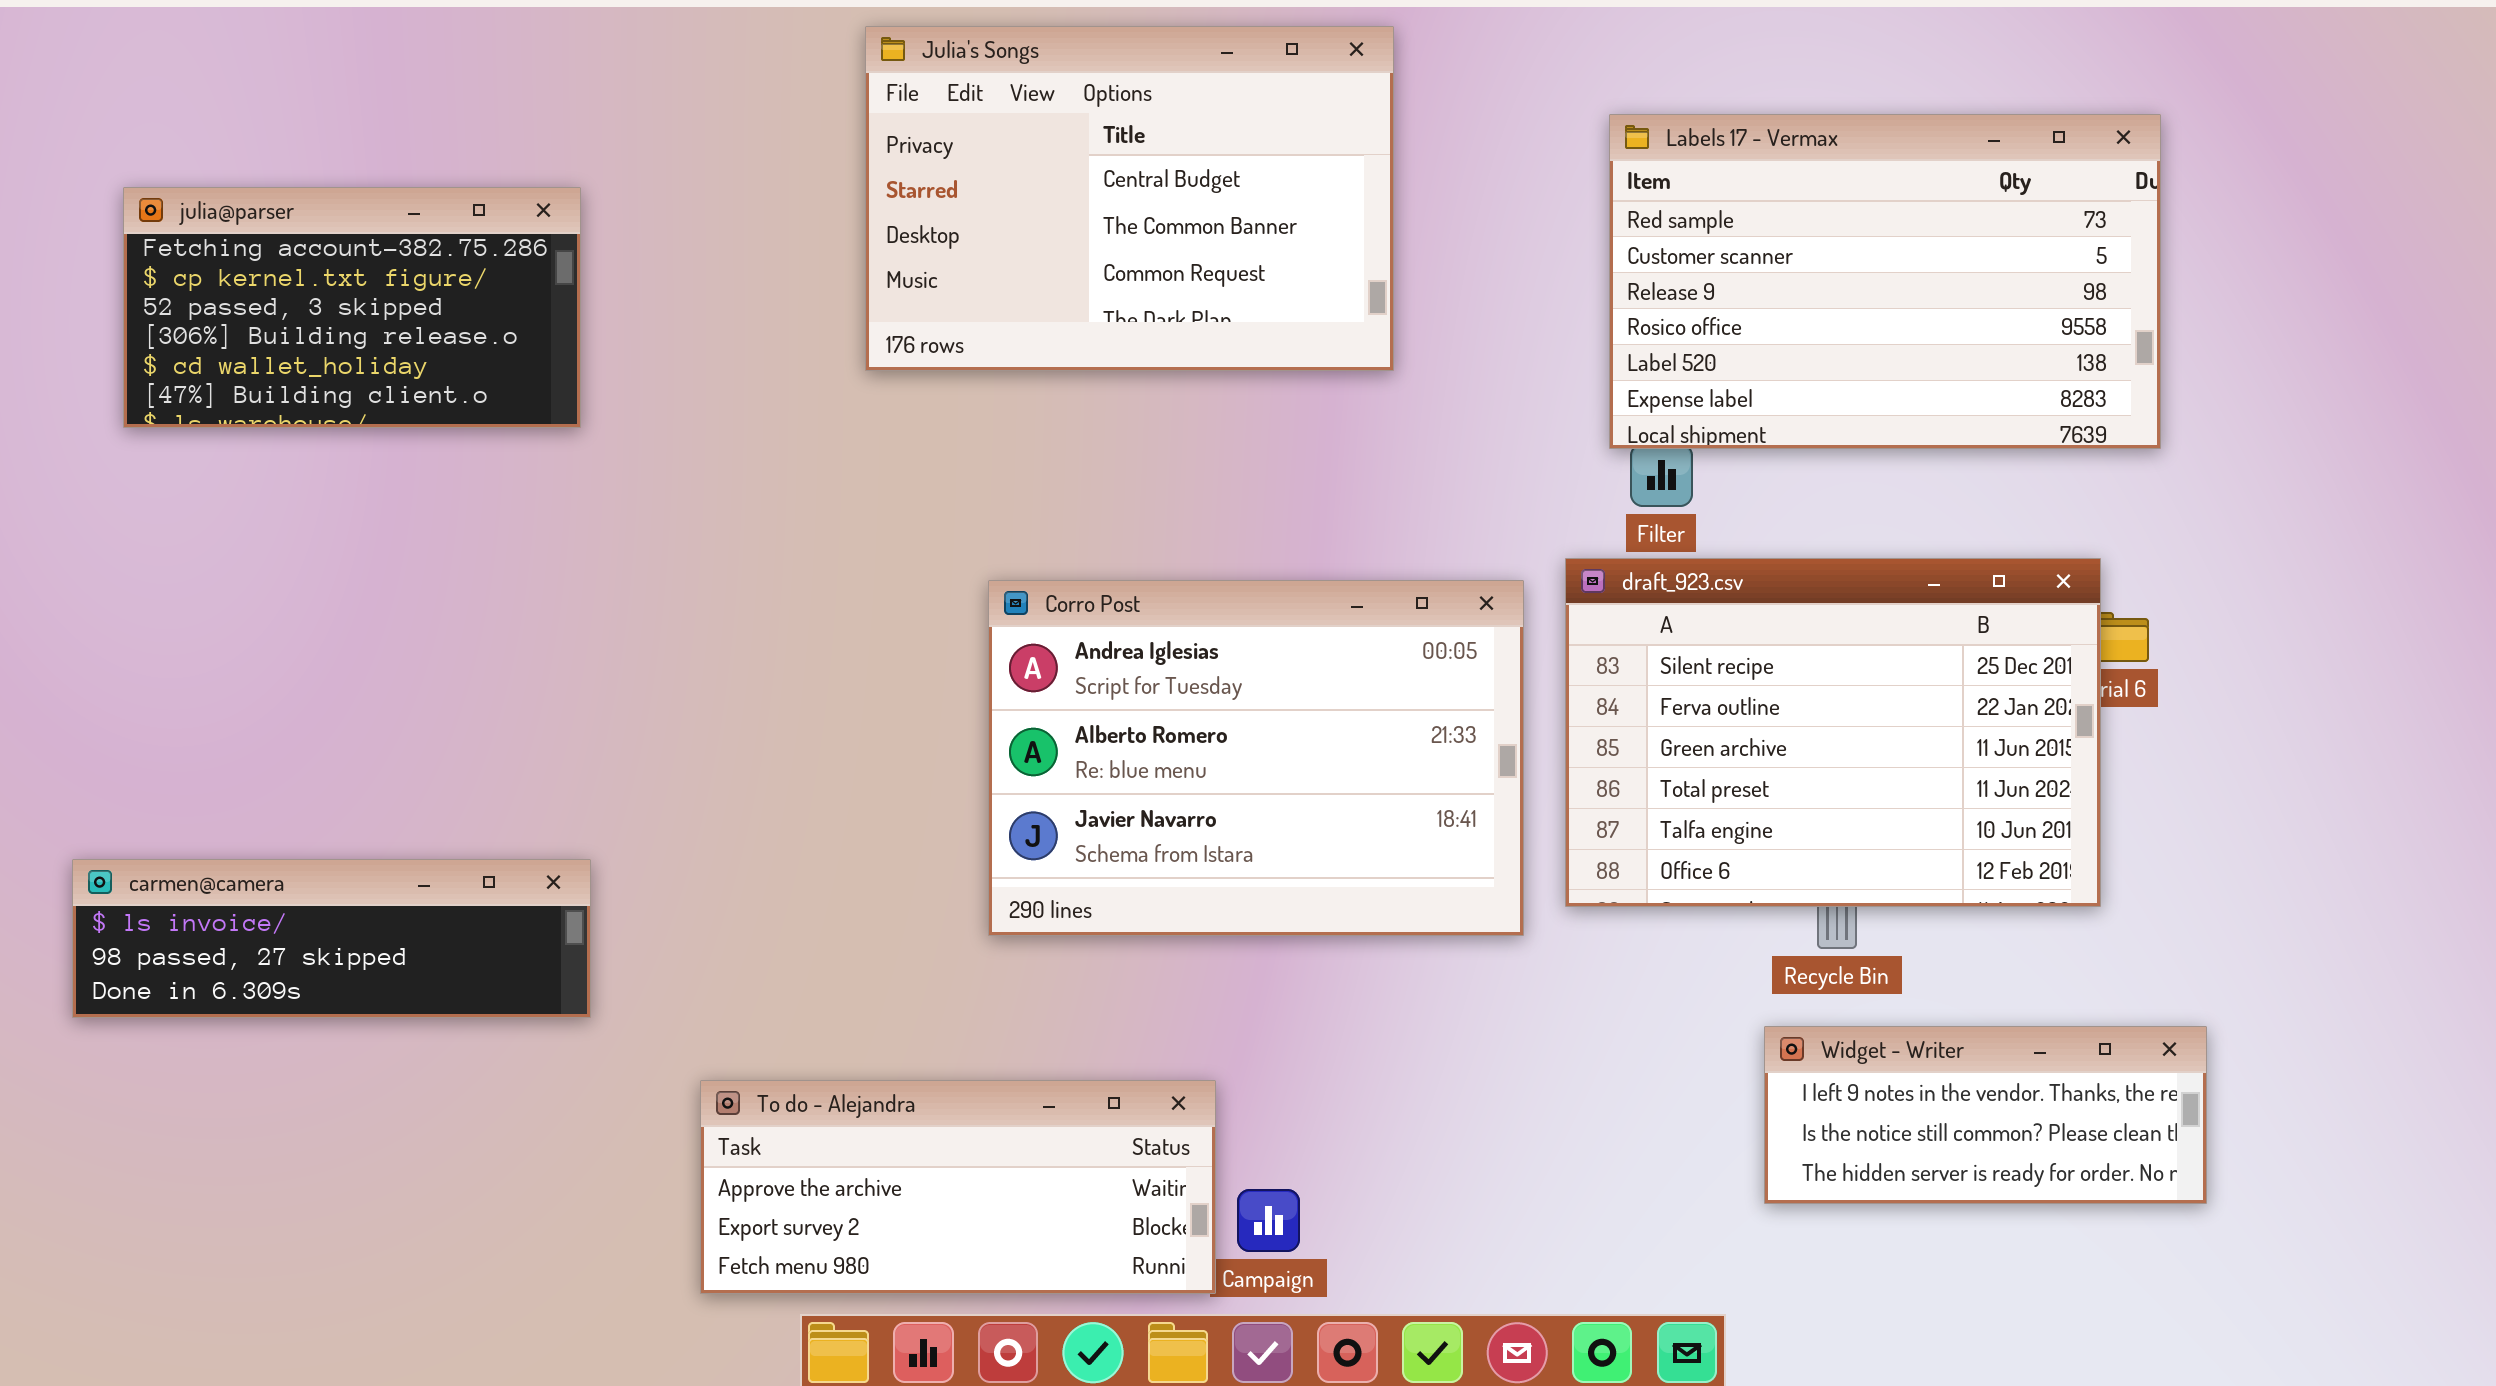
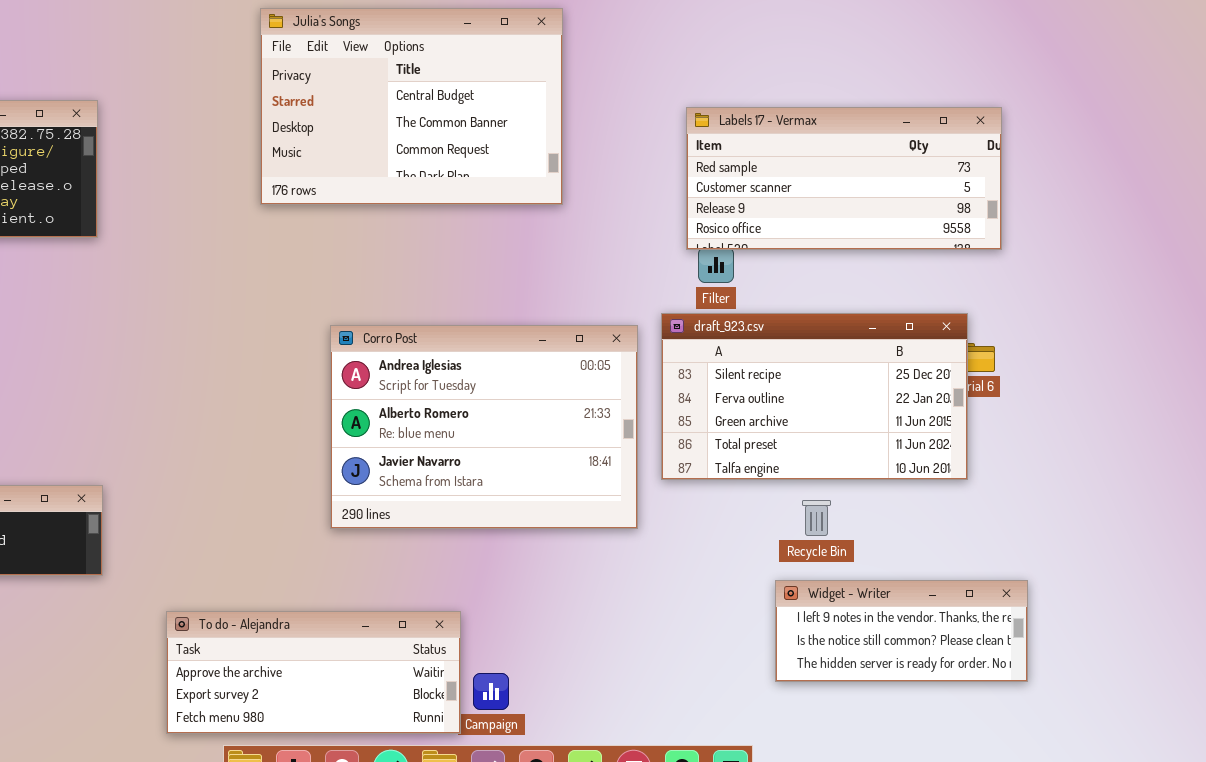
Labels 17 - Vermax: [1609,114,2161,449] -> [686,107,1002,250], resized
draft_923.csv: [1565,558,2101,907] -> [661,313,968,480], resized

